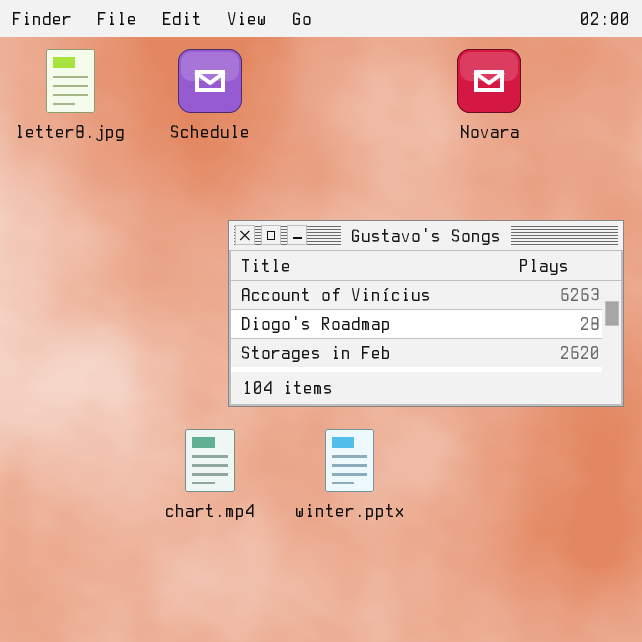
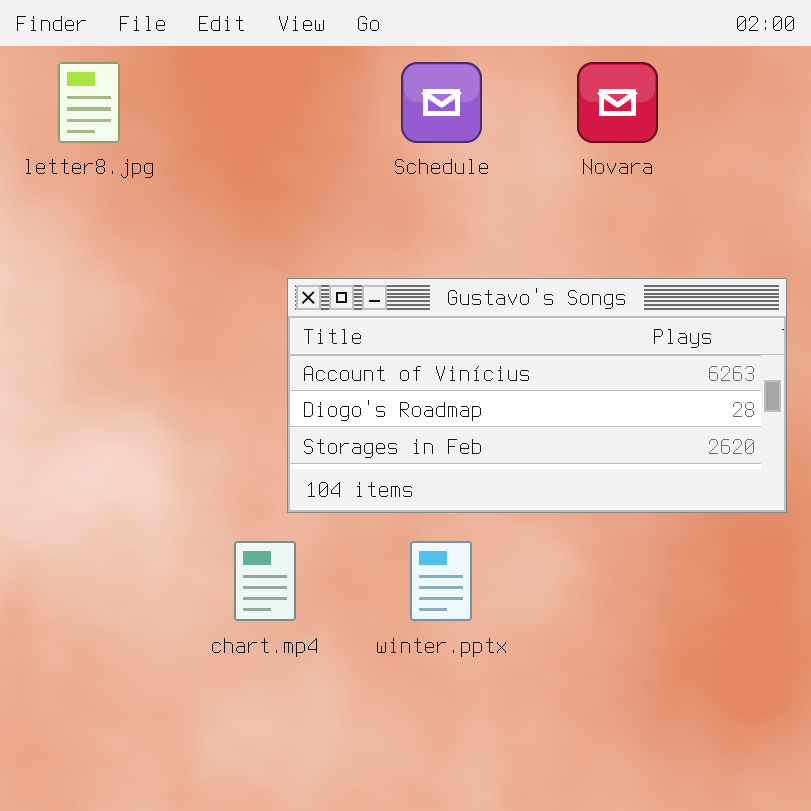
Schedule: [178,49,242,113] -> [401,62,482,143], moved

